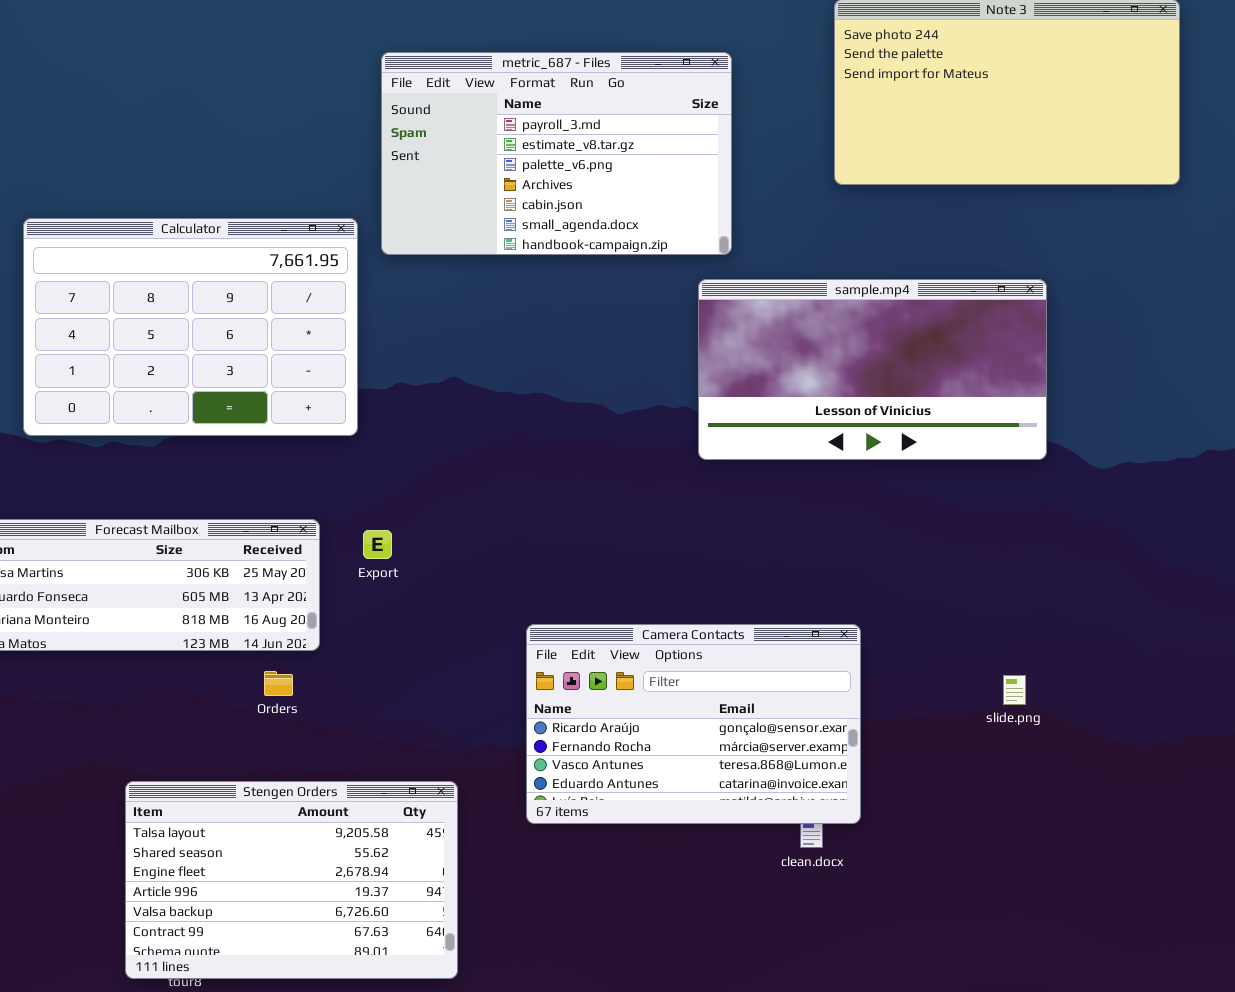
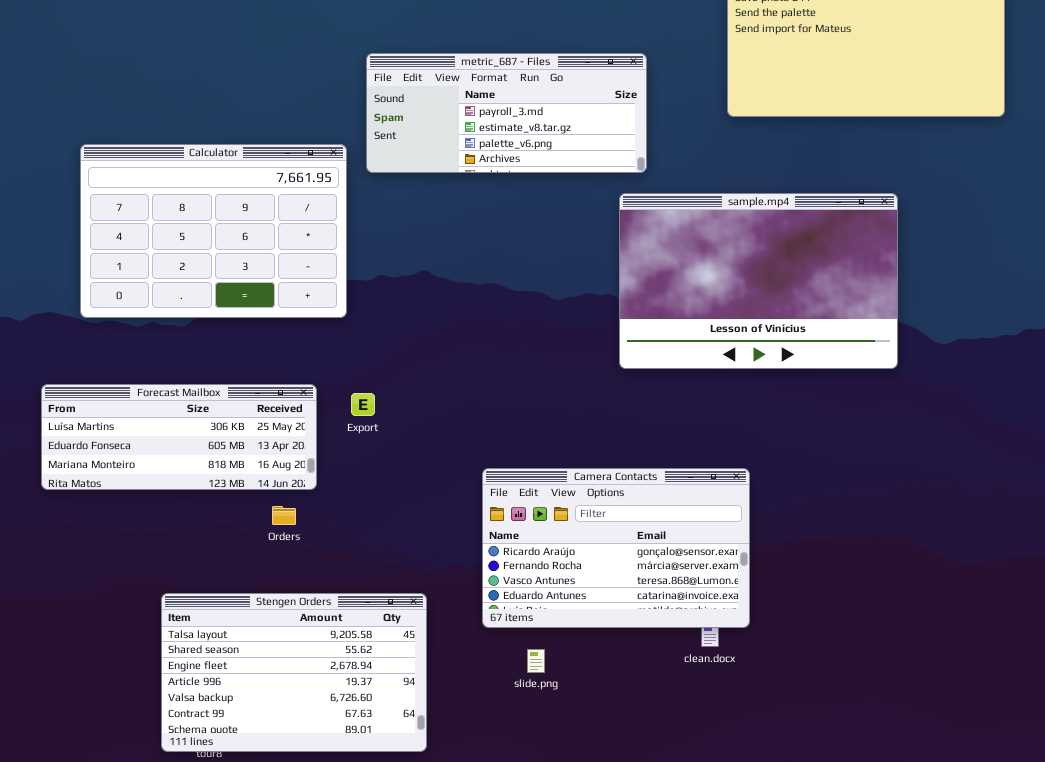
metric_687 - Files: [381,52,732,255] -> [366,53,647,173], resized
sample.mp4: [698,279,1047,460] -> [619,193,898,369], resized
slide.png: [1003,675,1026,705] -> [527,649,545,673], moved

